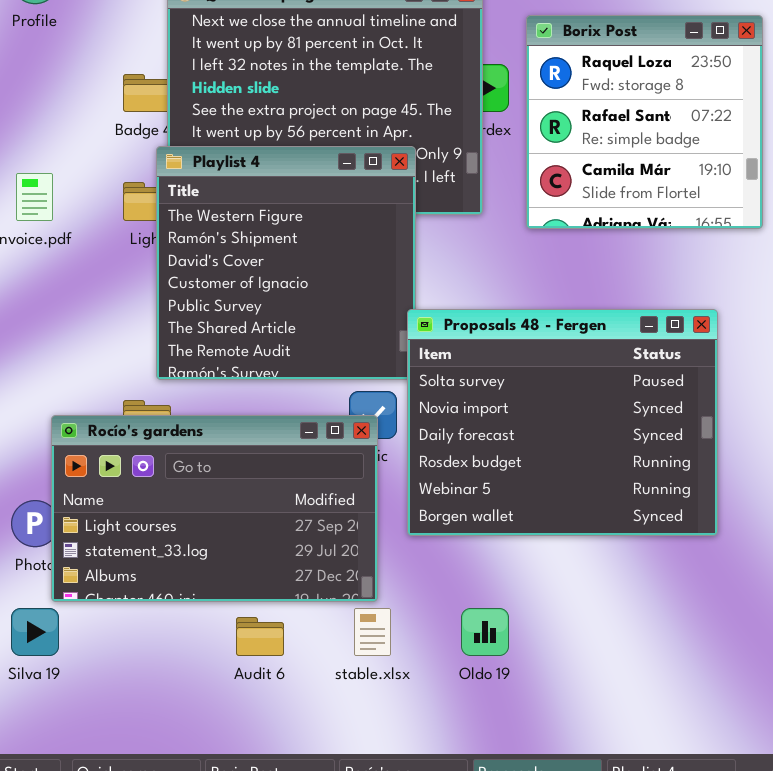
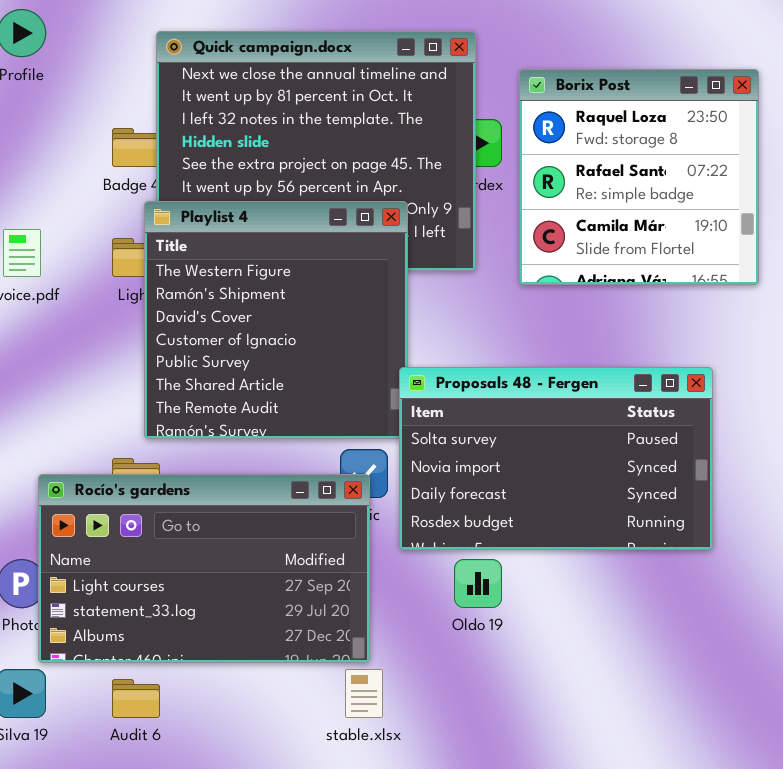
Proposals 48 - Fergen: [407,309,718,536] -> [399,367,713,550], resized
Oldo 19: [461,608,509,656] -> [454,559,502,608], moved
Audit 6: [236,617,284,656] -> [112,679,160,718], moved

